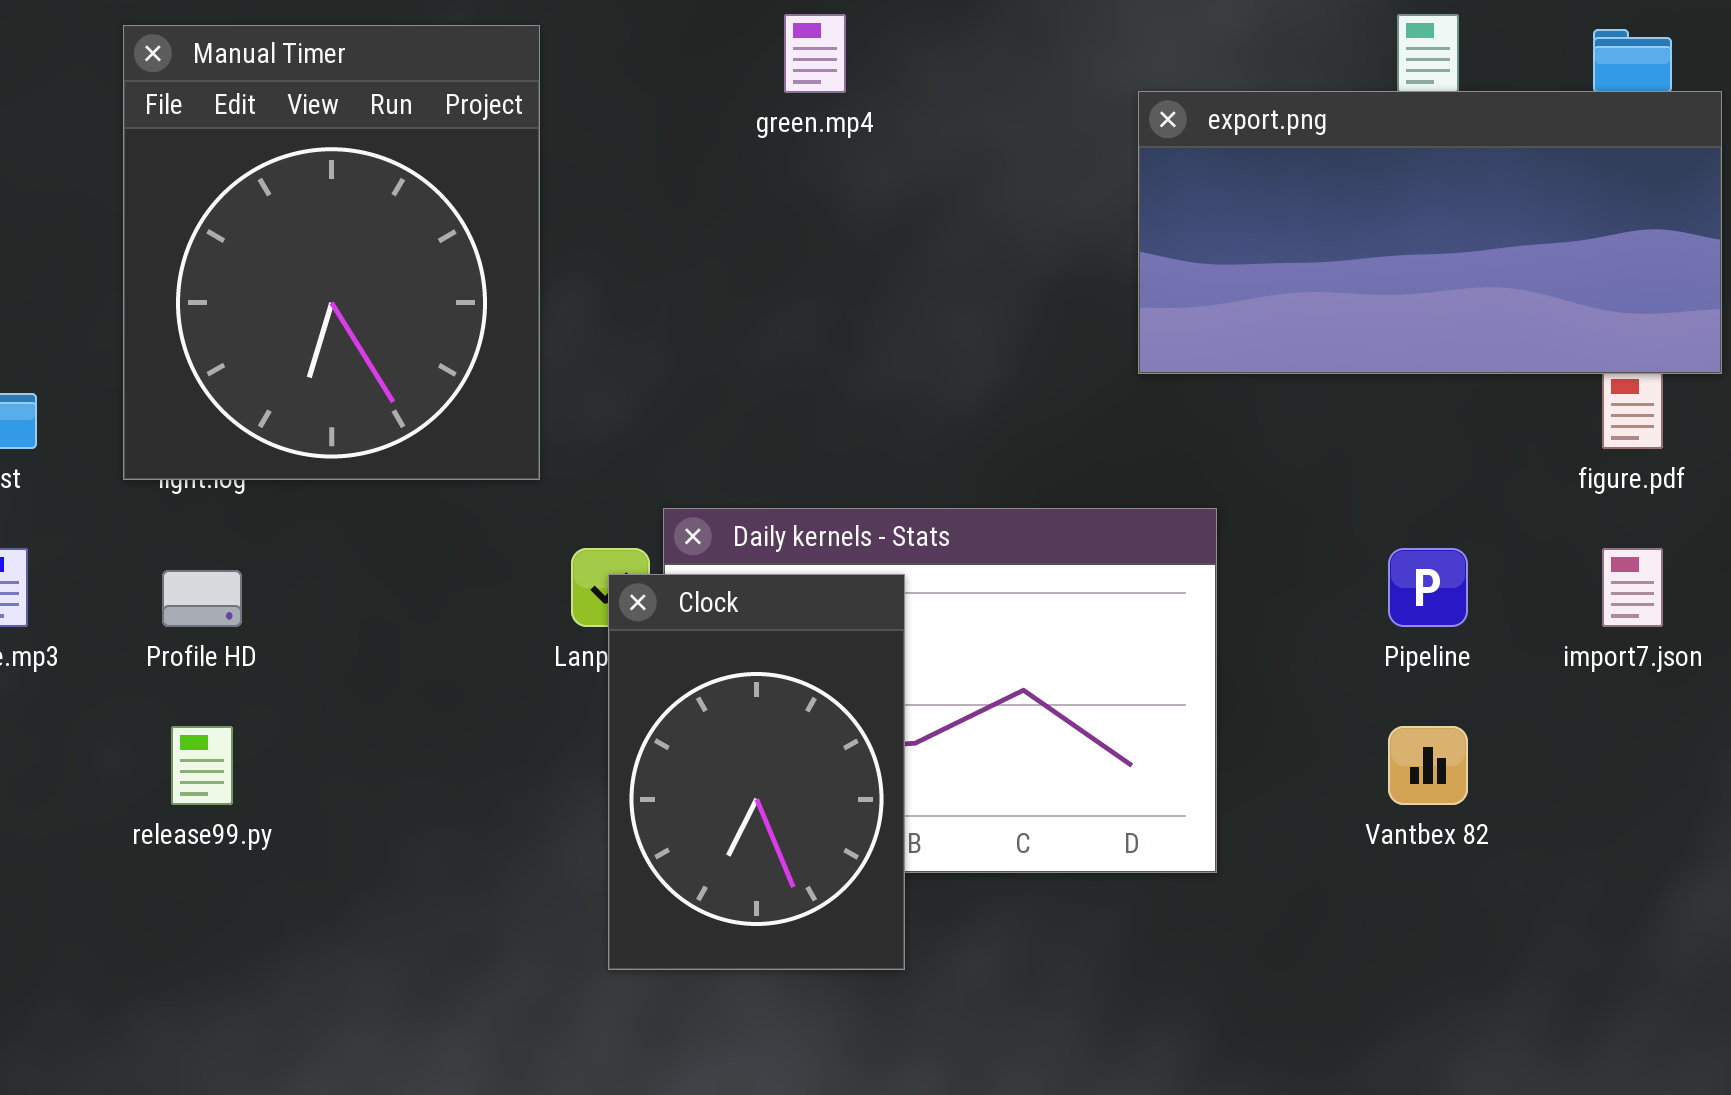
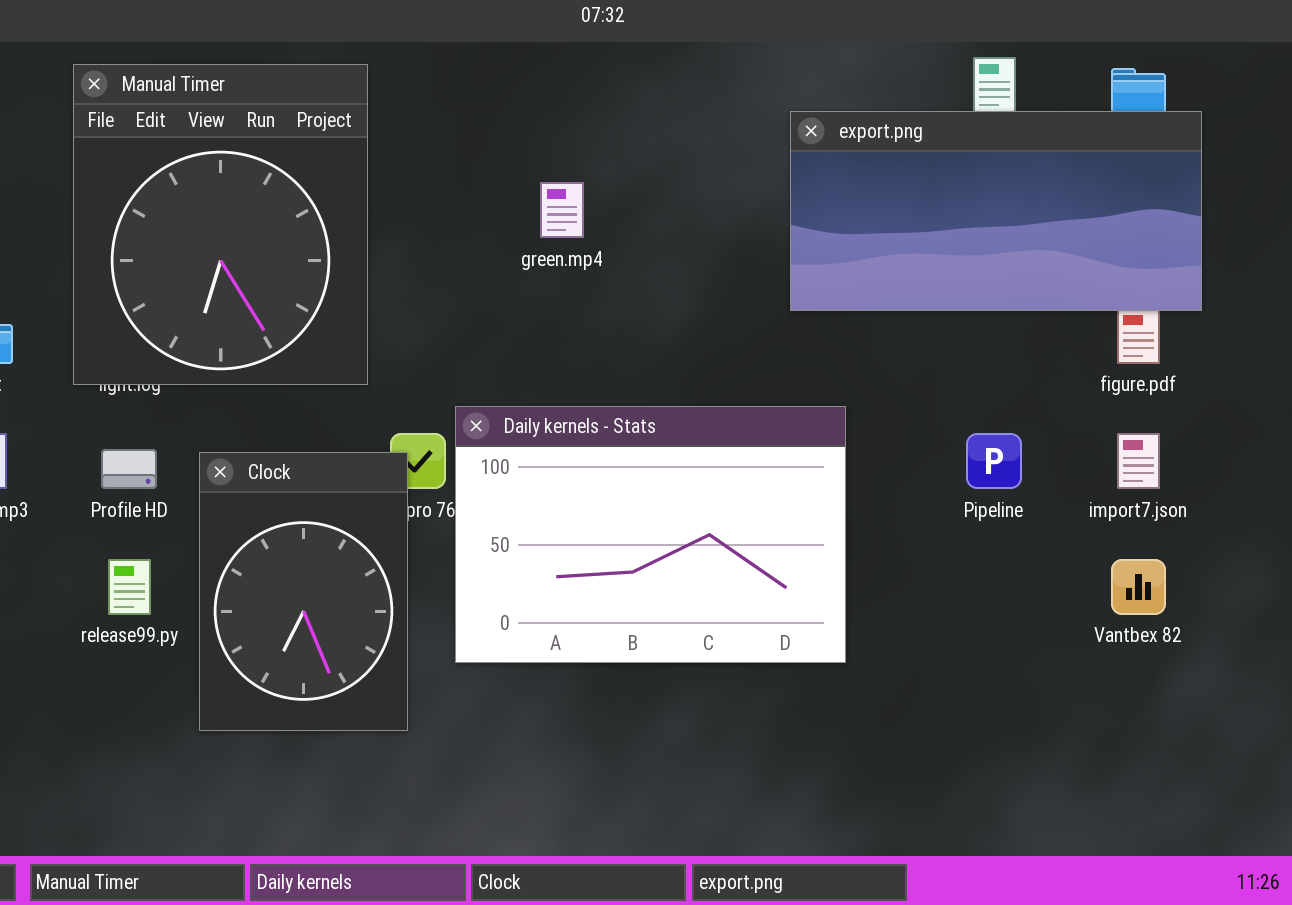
green.mp4: [784,14,846,93] -> [540,182,584,238], moved
Clock: [608,574,905,970] -> [199,452,408,731], moved
Vantbex 82: [1388,726,1468,805] -> [1111,559,1166,615], moved

